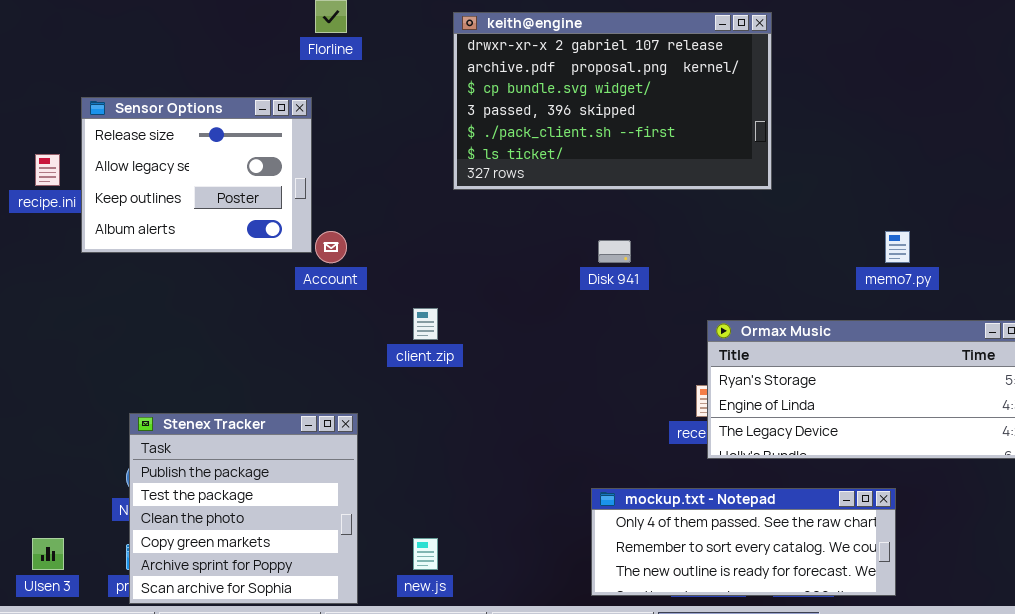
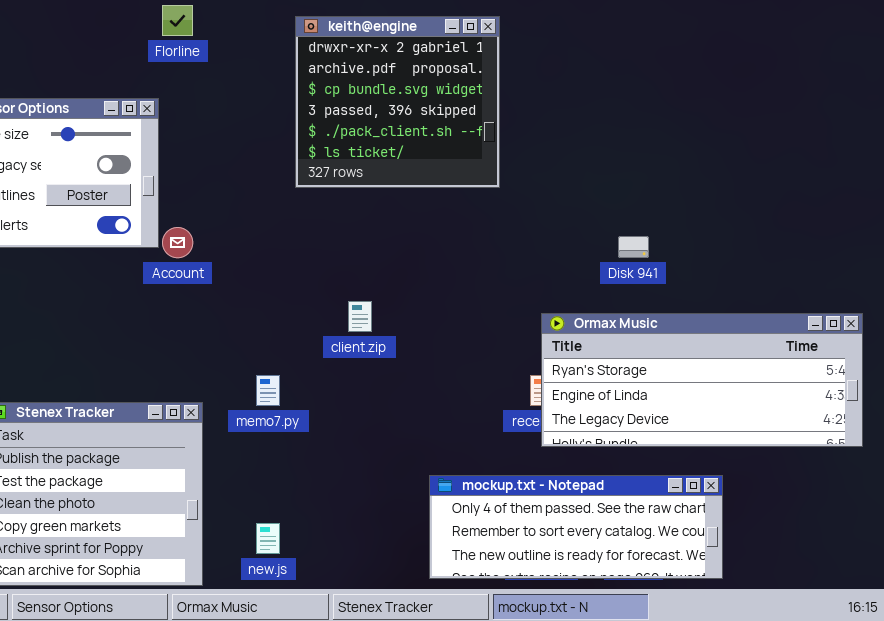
keith@engine: [453,12,772,190] -> [295,16,500,188], resized
memo7.py: [885,231,910,263] -> [256,375,280,406], moved
Disk 941: [598,240,631,263] -> [618,236,649,258], moved
client.zip: [413,308,438,340] -> [348,301,372,332], moved

